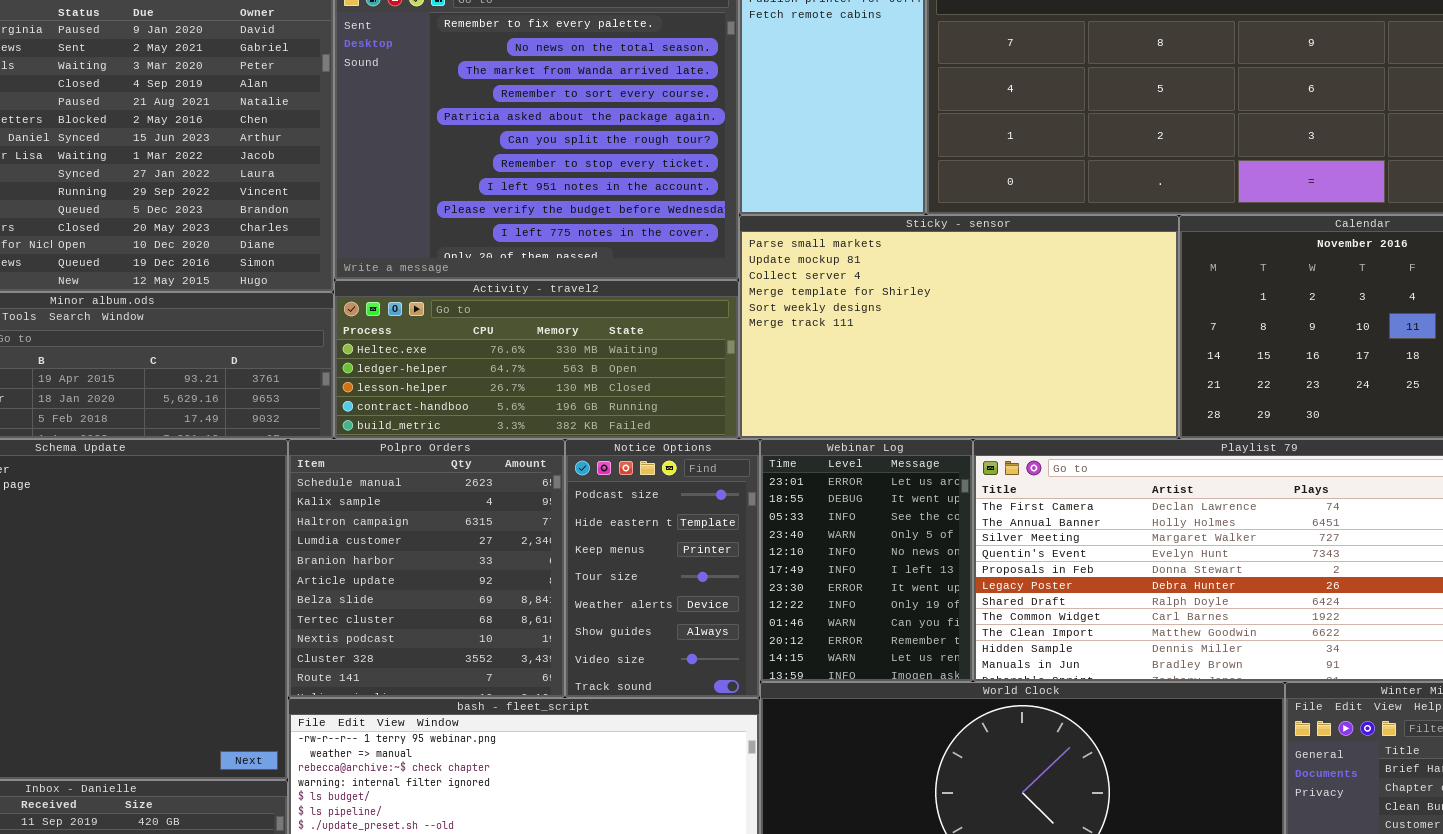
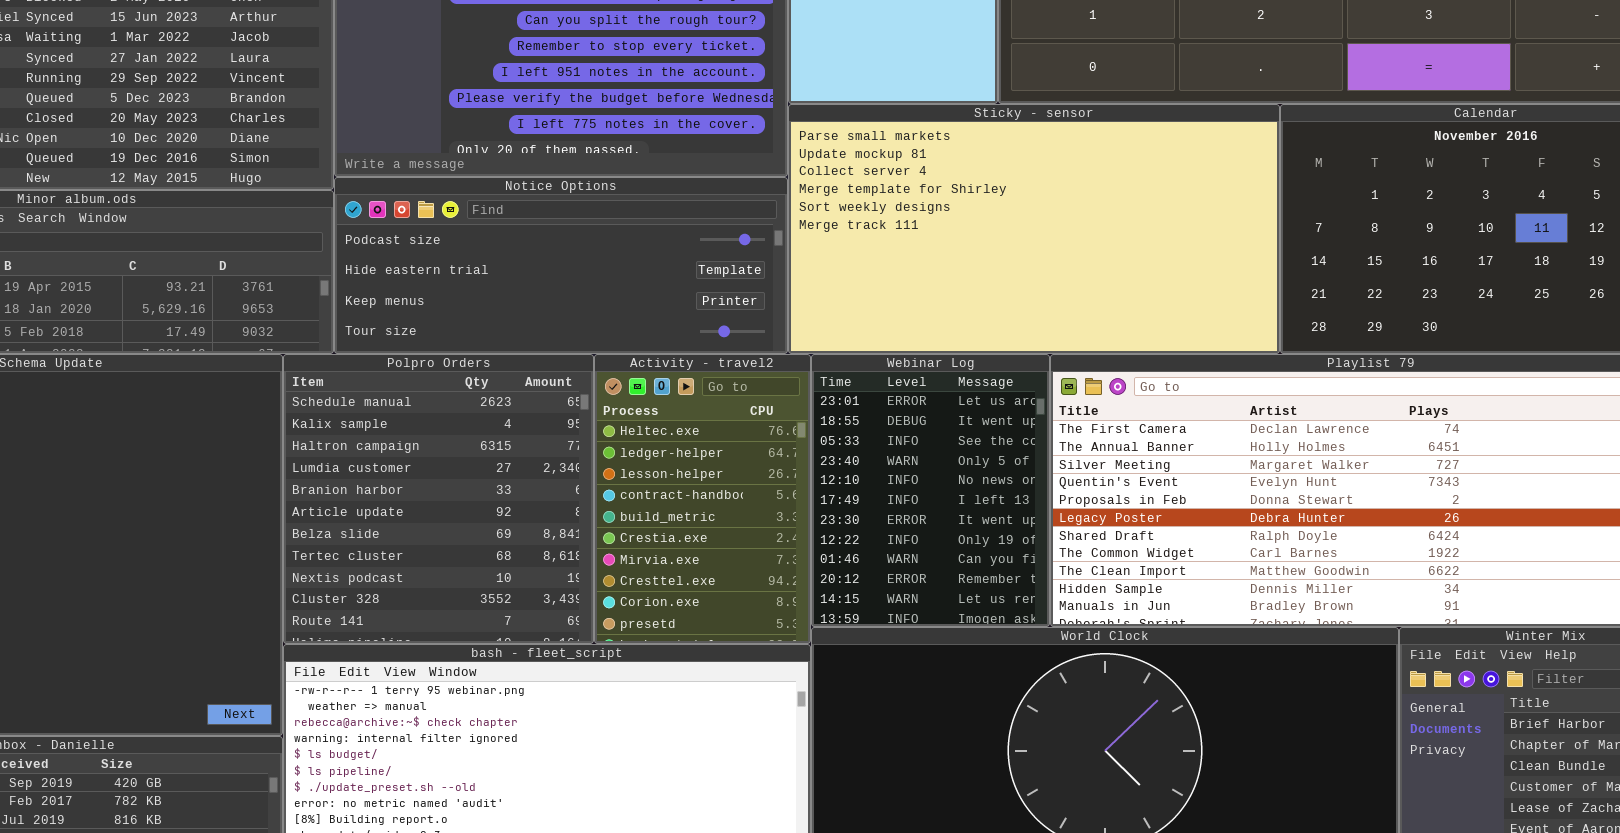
Activity - travel2: [334,280,739,439] -> [594,354,811,644], moved, resized
Notice Options: [565,439,760,698] -> [334,177,788,354], moved, resized

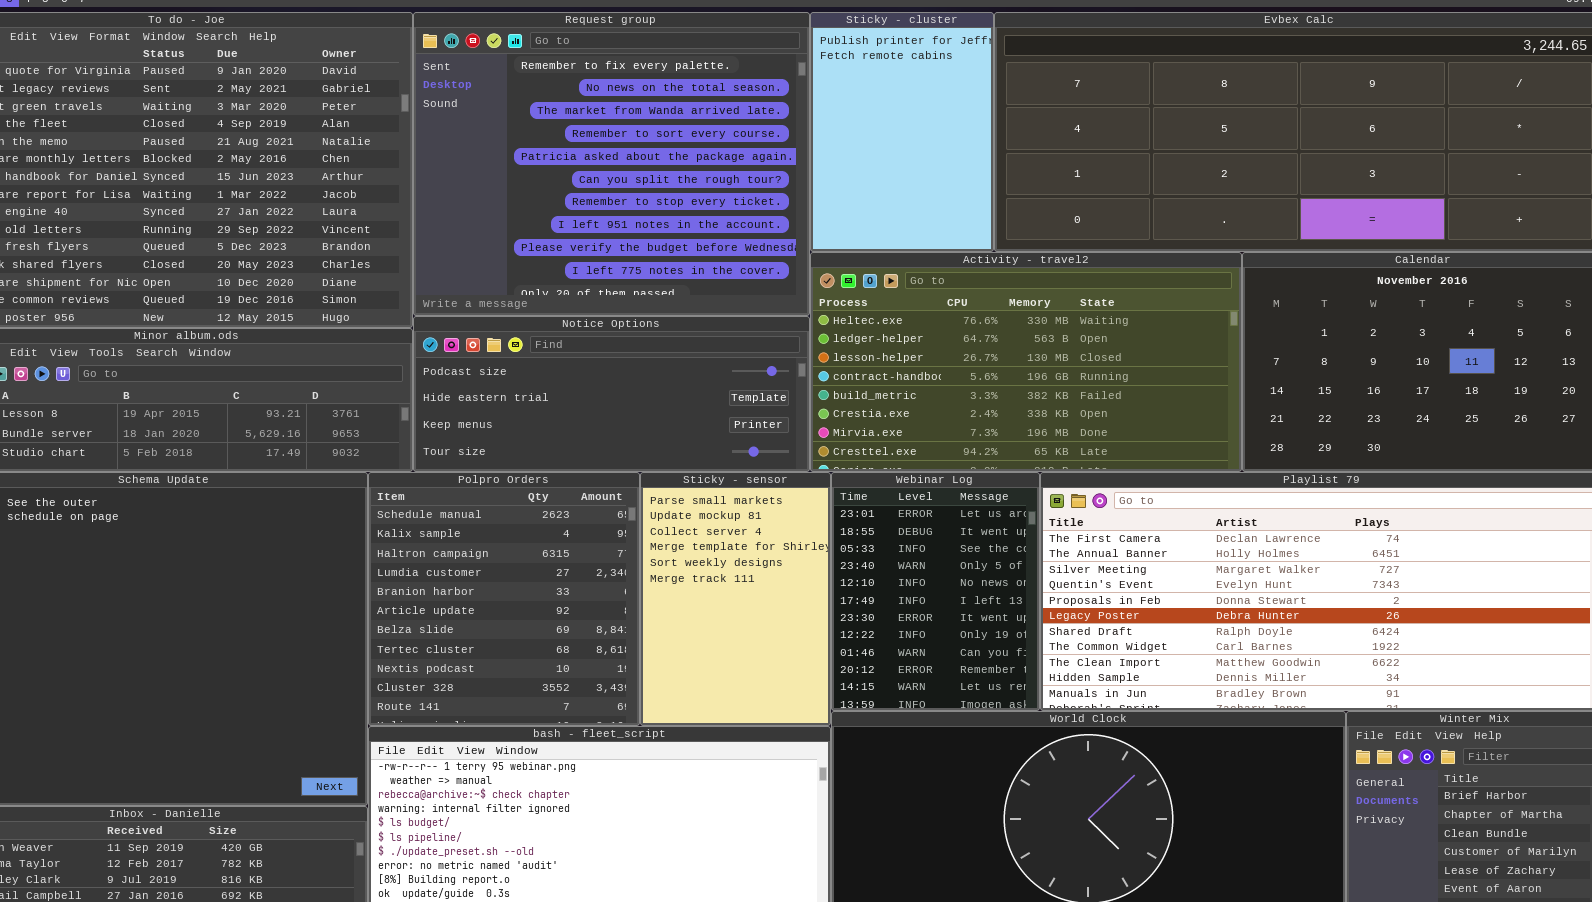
Sticky - sensor: [788,104,1280,354] -> [640,472,831,726], moved, resized
Activity - travel2: [594,354,811,644] -> [810,252,1242,472], moved, resized

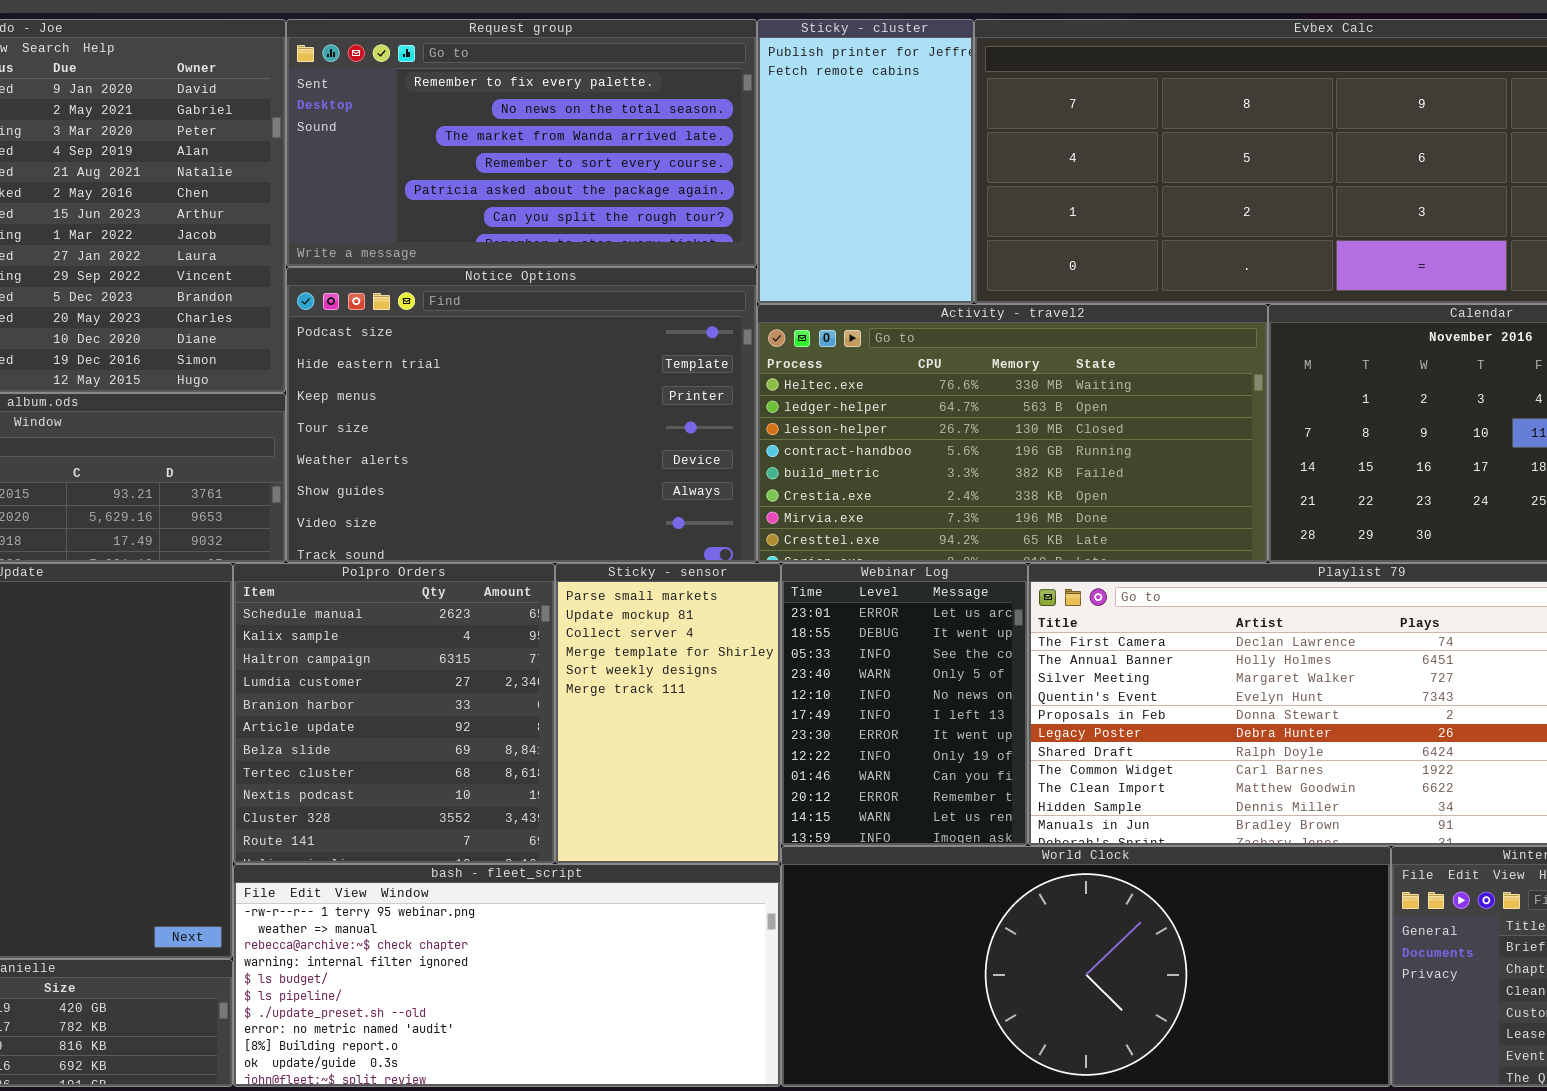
Request group: [413,12,810,316] -> [286,19,757,267], resized
Notice Options: [413,316,810,472] -> [286,267,757,563], resized

